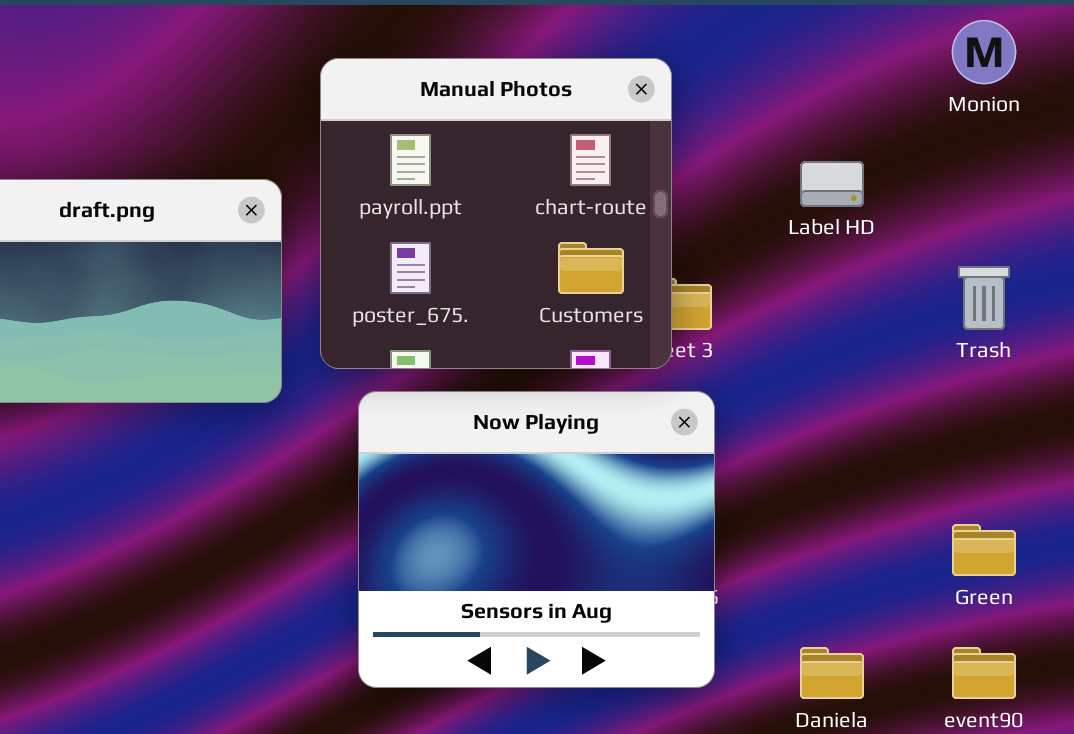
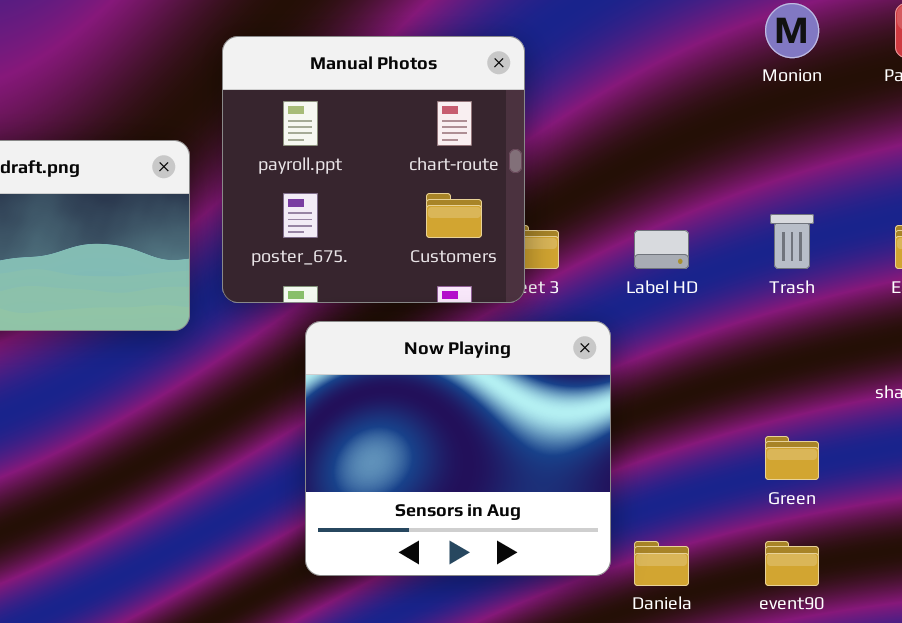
Label HD: [800,161,864,207] -> [634,230,689,269], moved
Now Playing: [358,391,715,688] -> [305,321,611,576], moved

